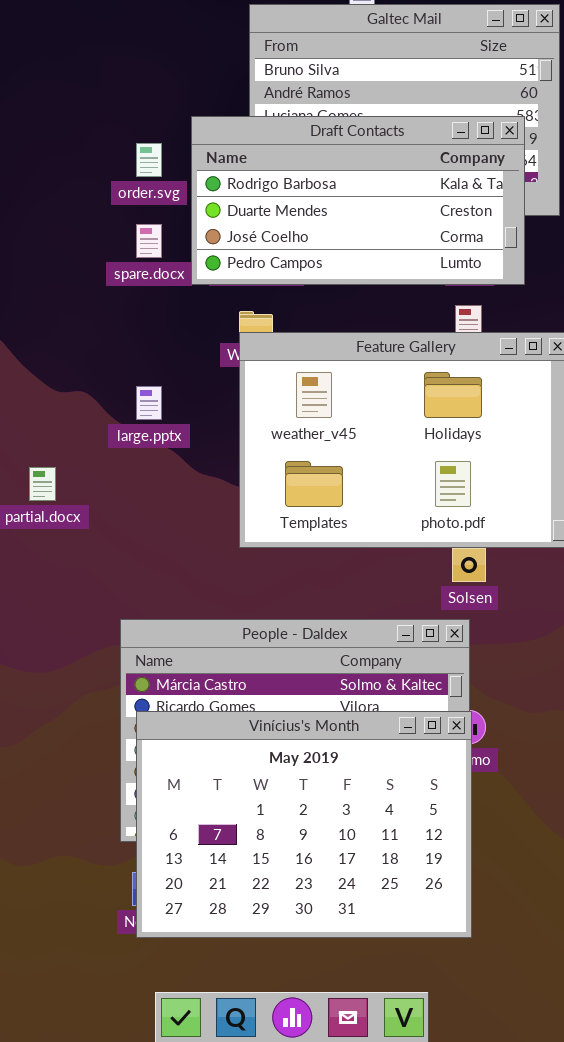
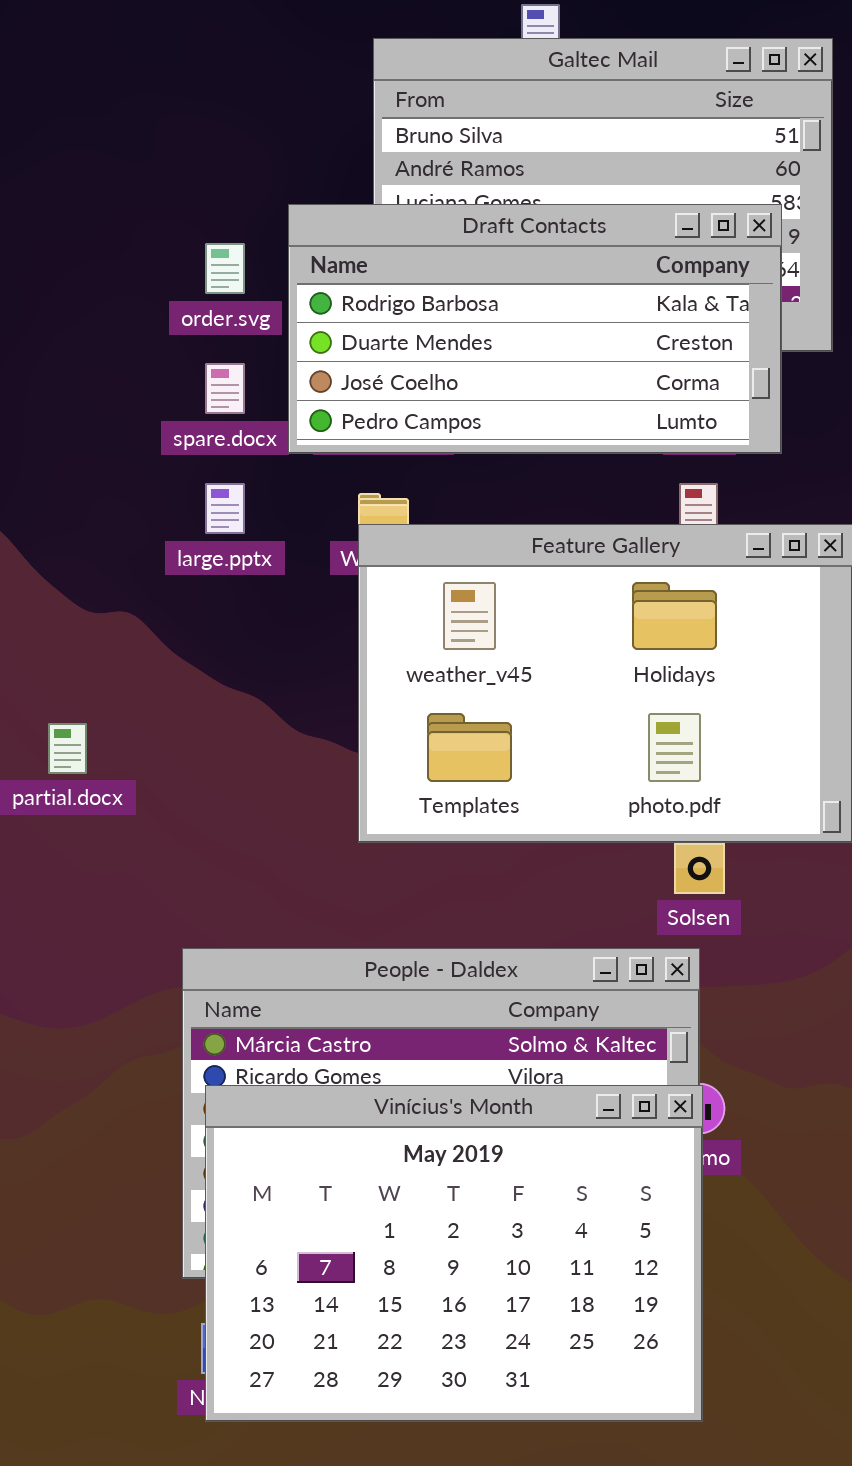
large.pptx: [136,386,162,420] -> [205,483,245,534], moved

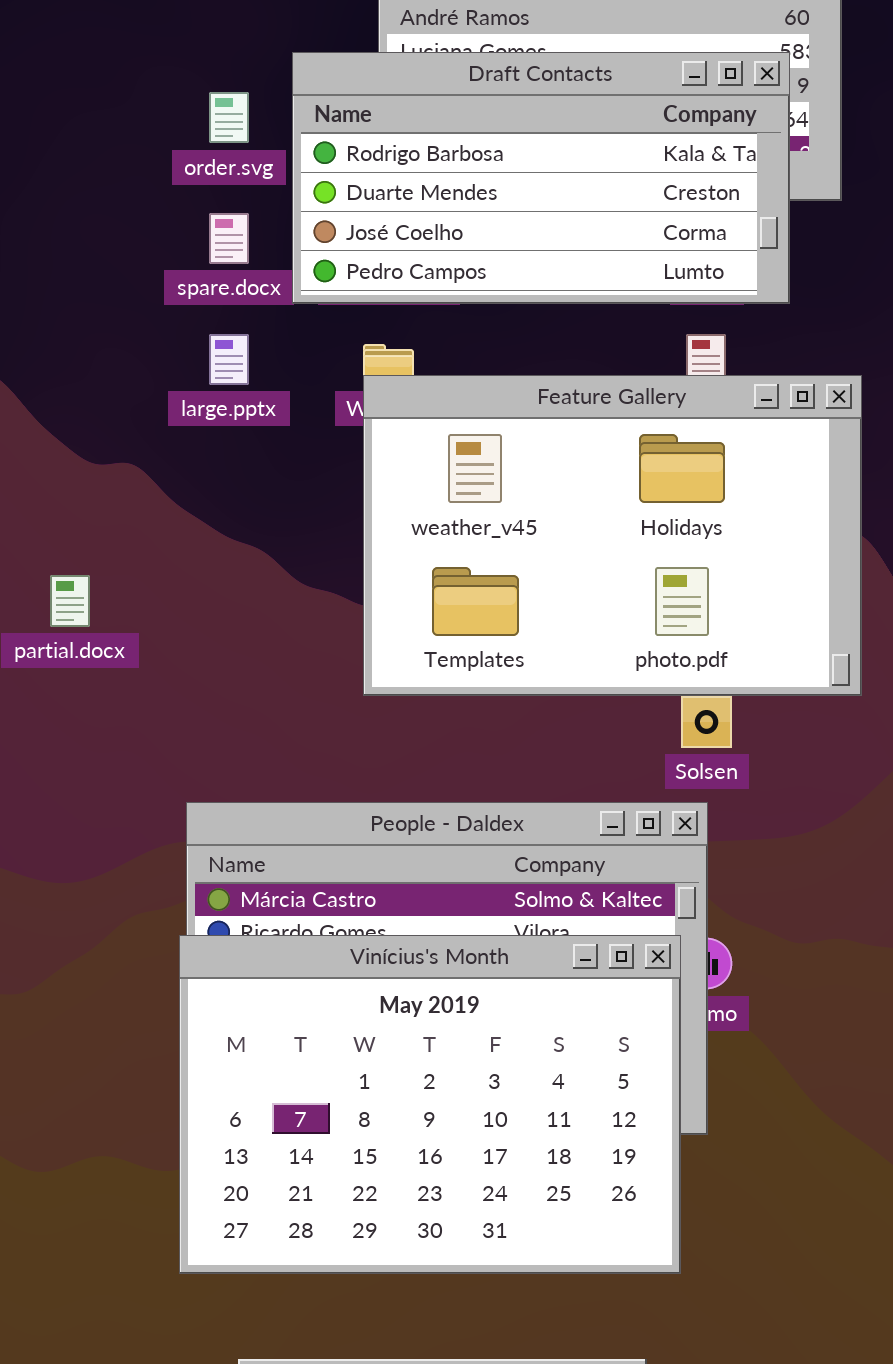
Vinícius's Month: [205,1085,703,1422] -> [179,935,681,1274], moved

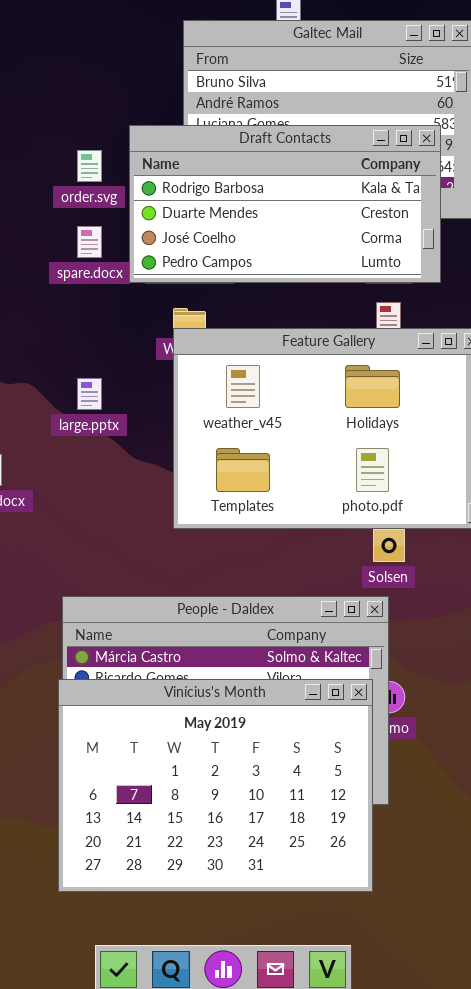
large.pptx: [209,334,249,385] -> [77,378,102,410], moved

